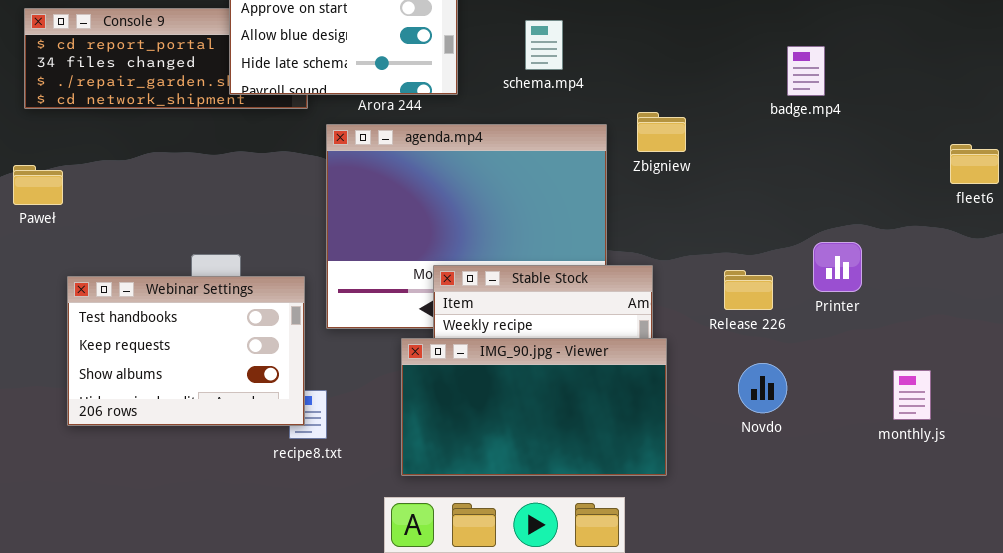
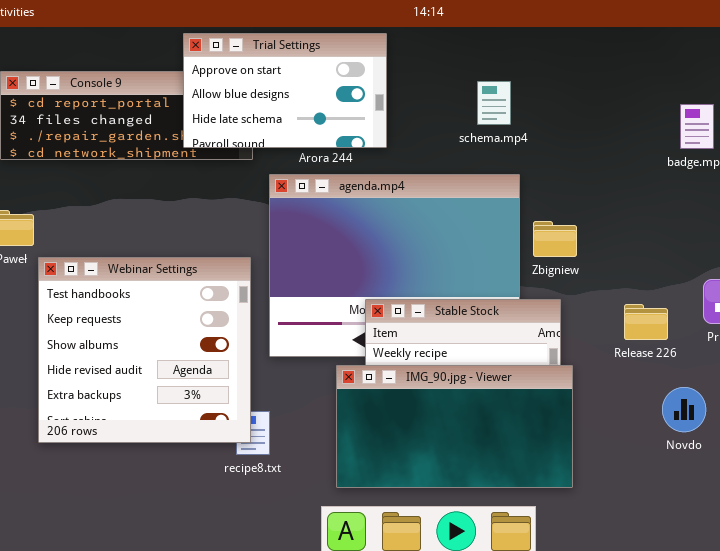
schema.mp4: [525,20,563,70] -> [477,81,511,125], moved
Zbigniew: [637,112,686,152] -> [533,221,577,257], moved
Webinar Settings: [67,276,305,426] -> [38,257,251,443], resized
Novdo: [738,363,787,413] -> [662,387,706,432], moved

